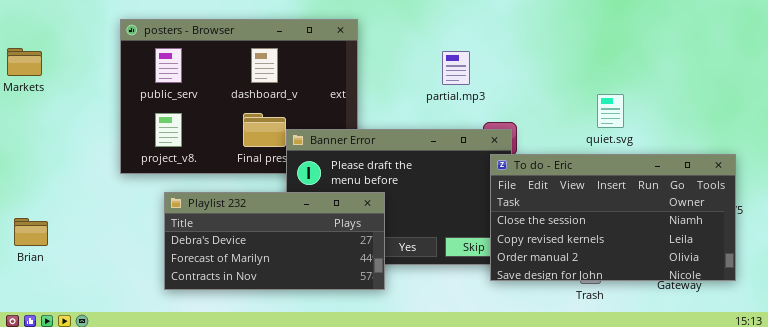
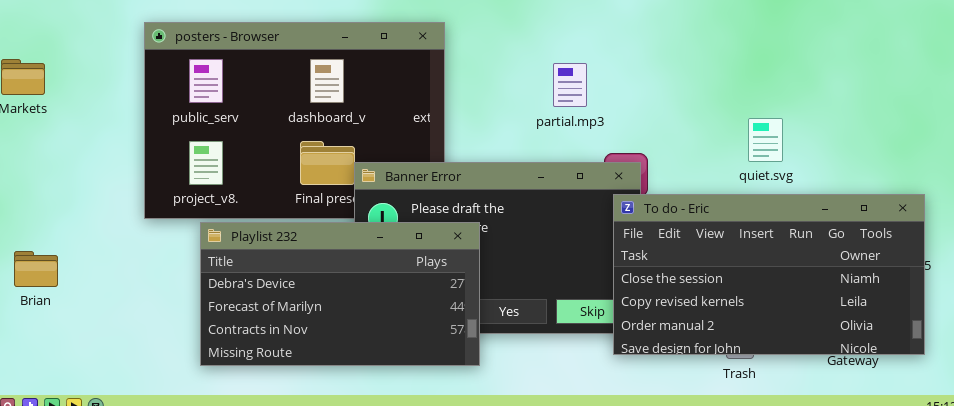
Playlist 232: [164,192,385,290] -> [200,222,480,366], resized
Brian: [14,218,48,246] -> [14,251,58,287], moved

